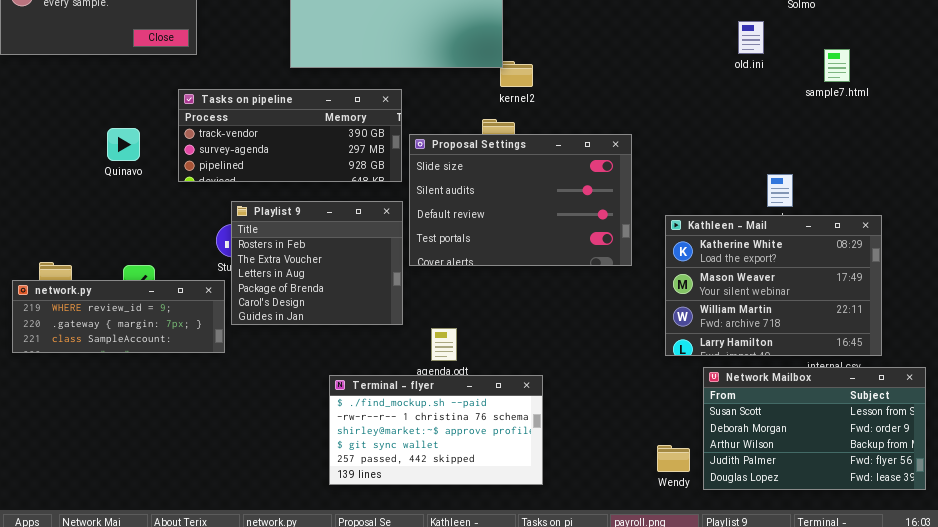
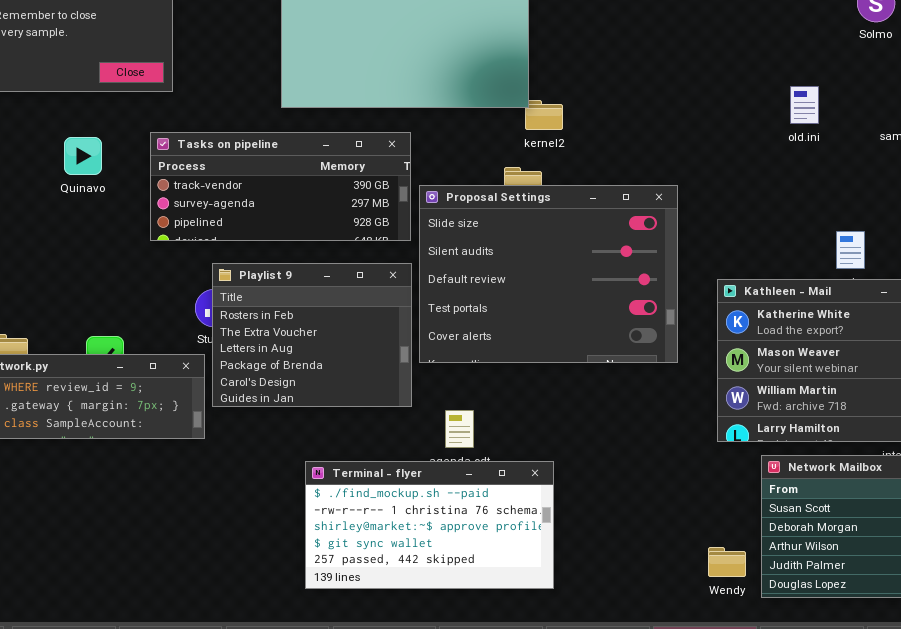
old.ini: [738,21,764,54] -> [790,86,819,124], moved
Quinavo: [107,128,140,161] -> [64,137,102,175], moved
Proposal Settings: [409,134,632,266] -> [419,185,678,363], resized
Terminal - flyer: [329,375,543,485] -> [305,461,554,589], moved

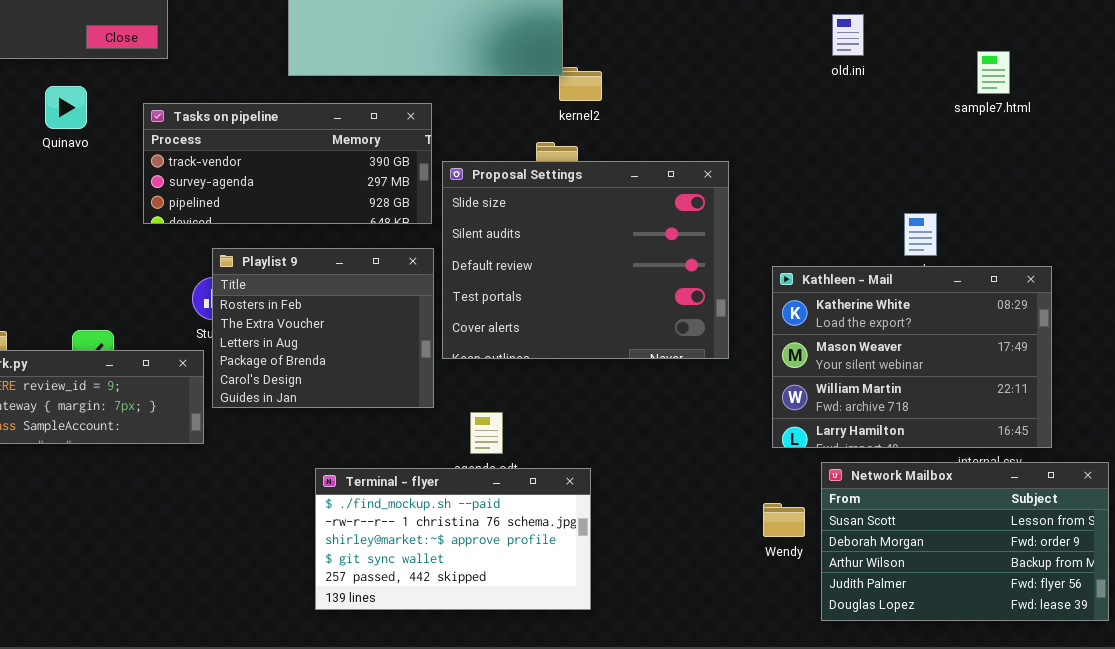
old.ini: [790,86,819,124] -> [832,14,864,56], moved
Quinavo: [64,137,102,175] -> [45,86,87,129], moved
Wendy: [708,547,746,577] -> [763,503,805,537], moved

